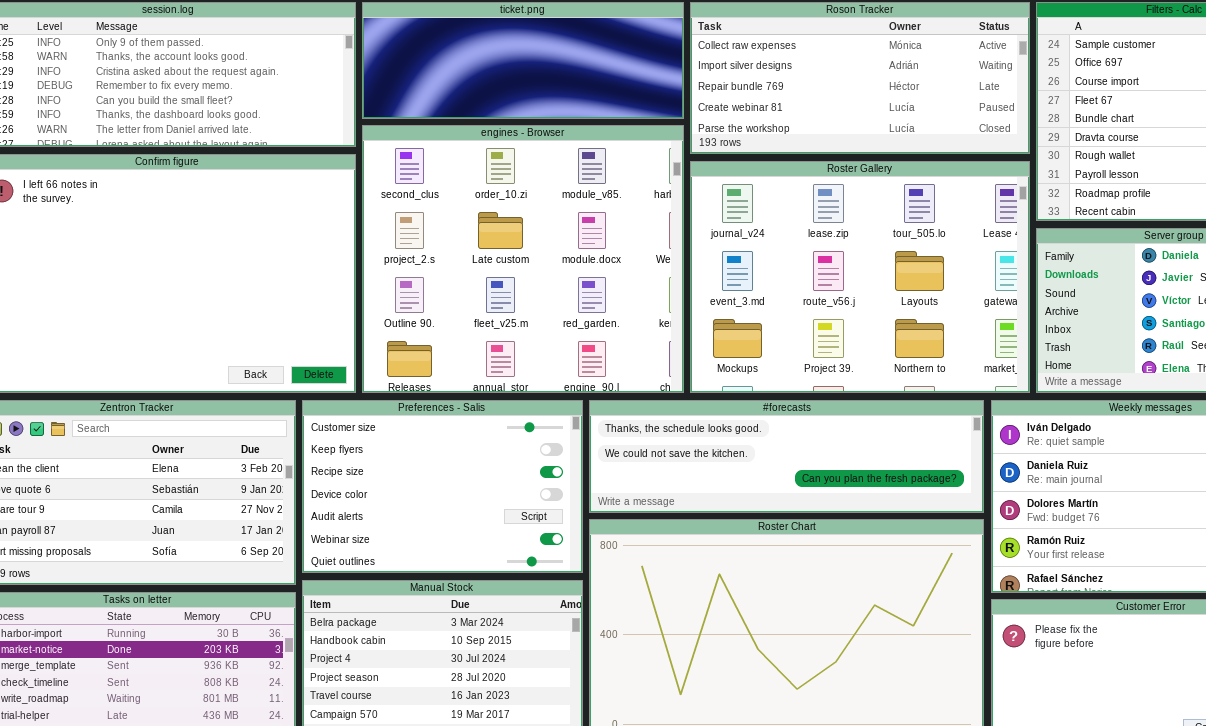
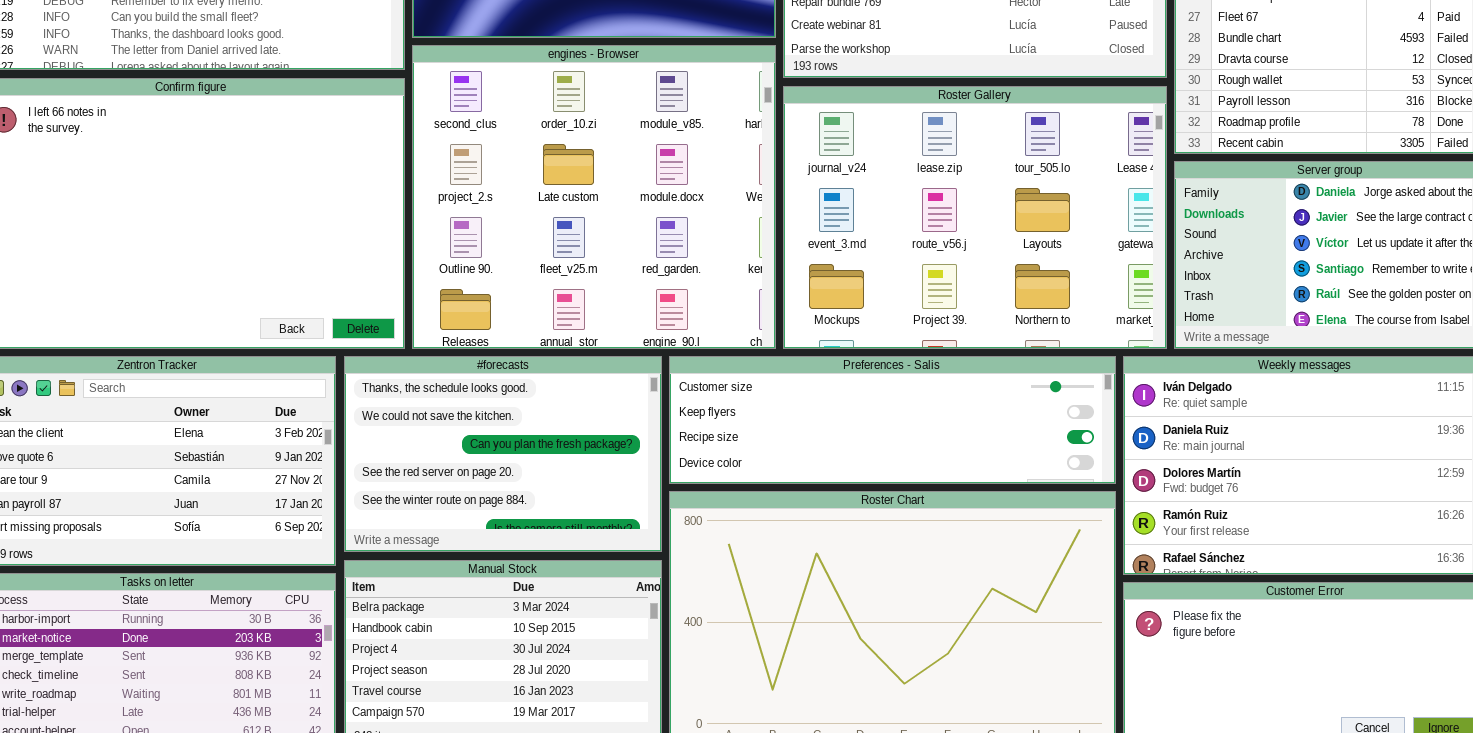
Preferences - Salis: [302,400,583,573] -> [669,356,1116,484], moved, resized
#forecasts: [589,400,984,513] -> [344,356,662,552], moved, resized

